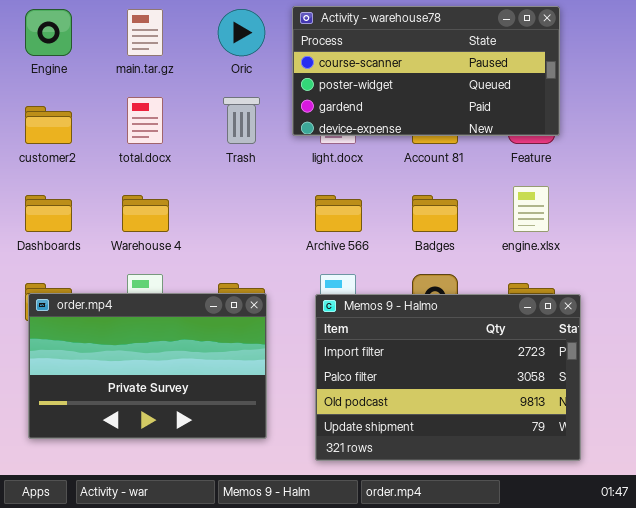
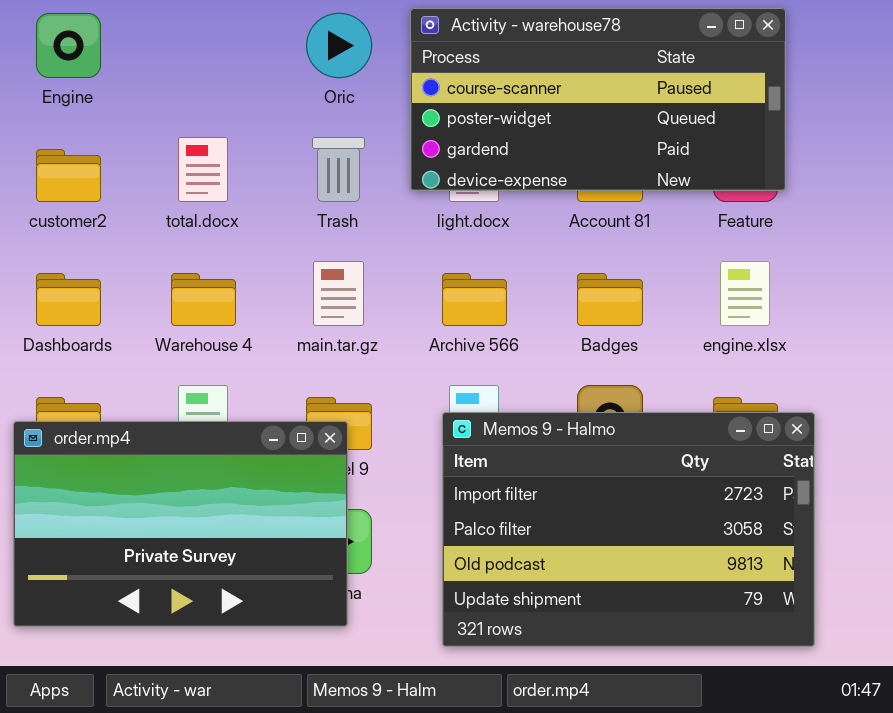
main.tar.gz: [127,9,163,56] -> [313,261,364,326], moved
order.mp4: [28,293,267,439] -> [13,421,348,627], moved

